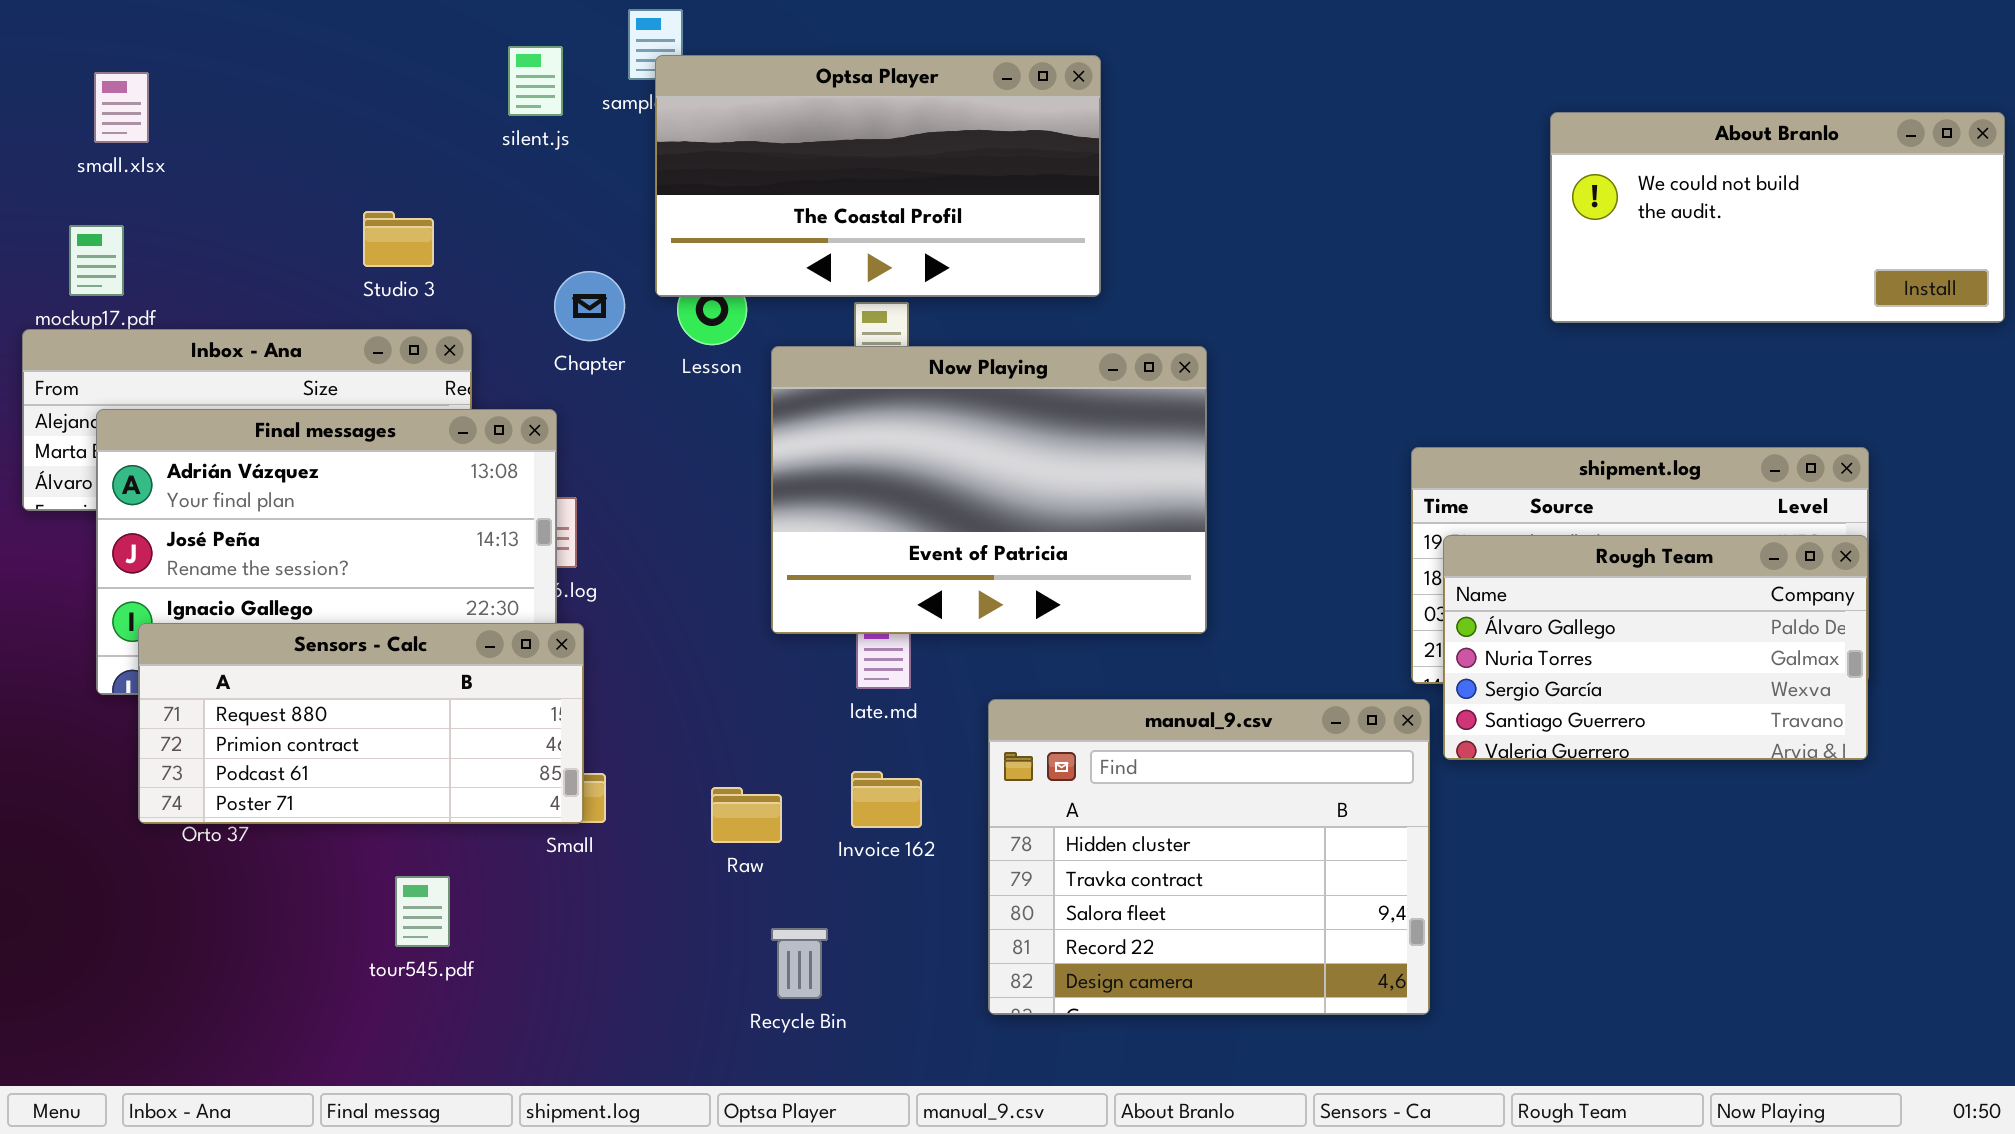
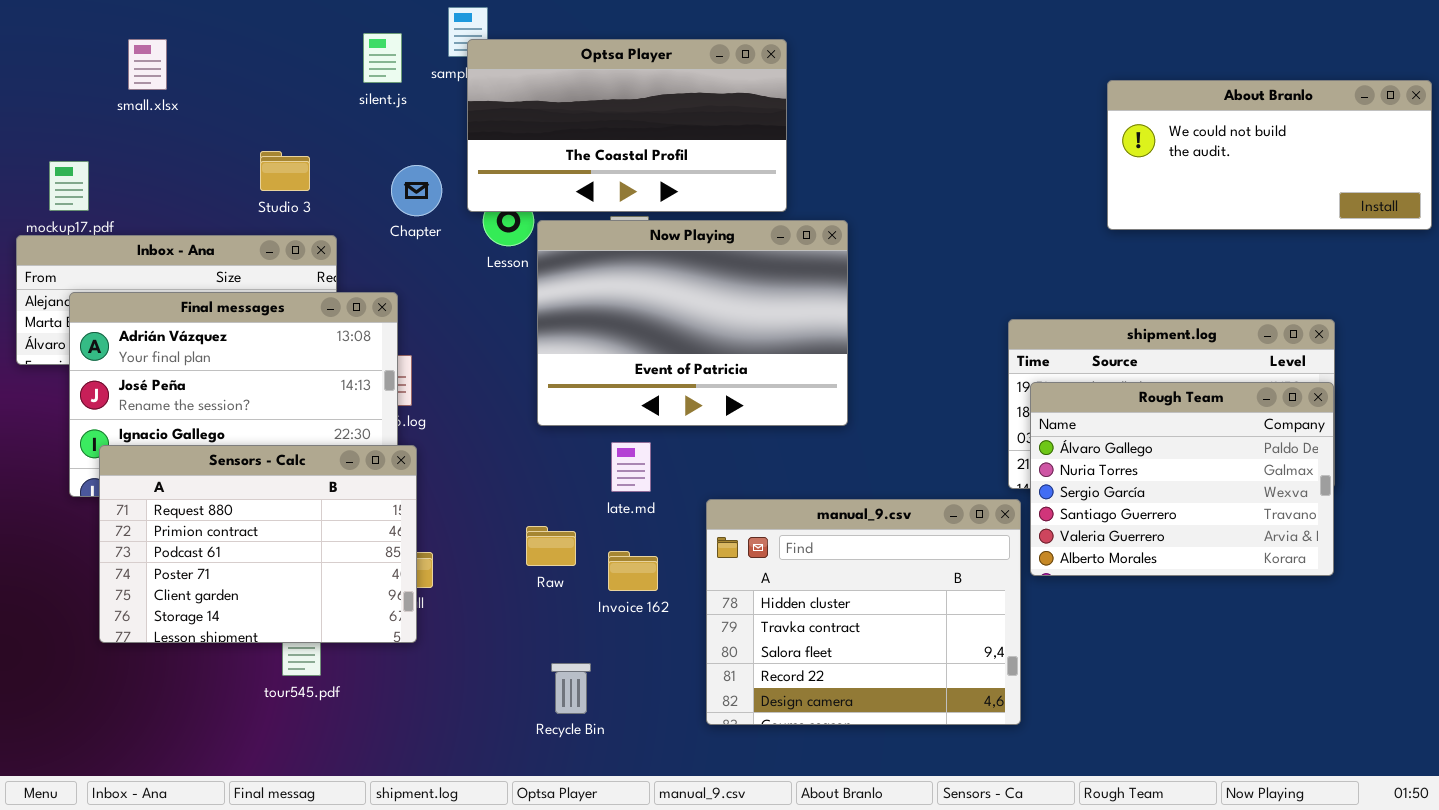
small.xlsx: [94,72,149,143] -> [128,39,167,90], moved
Chapter: [554,271,625,341] -> [391,165,442,216], moved
Now Playing: [771,346,1207,634] -> [537,220,848,426], moved
Rough Team: [1443,535,1868,760] -> [1030,382,1334,576], resized
Sensors - Calc: [138,623,584,824] -> [99,445,417,643], resized
Raw: [711,787,782,843] -> [526,526,576,566], moved

